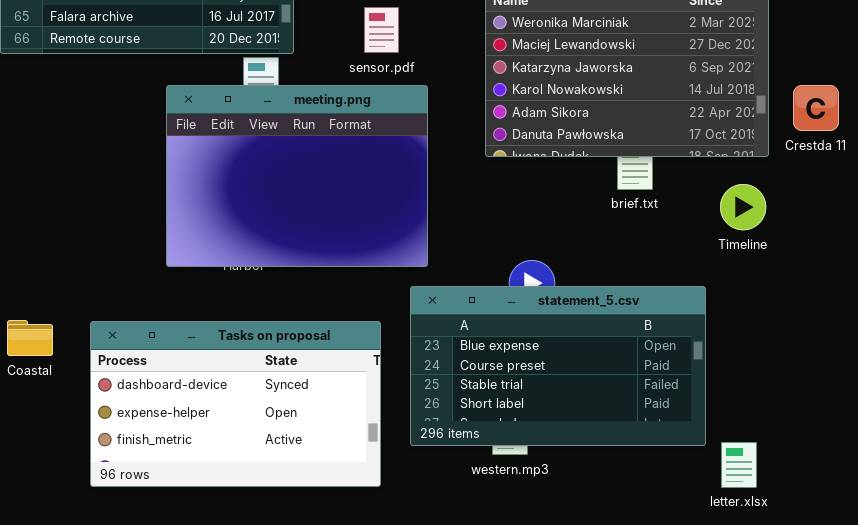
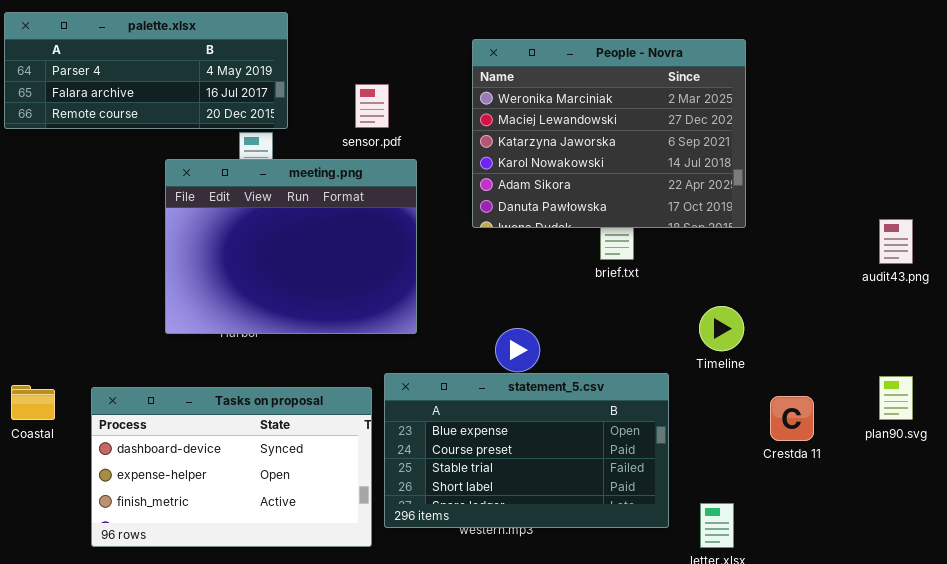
Crestda 11: [793,85,839,131] -> [770,396,814,441], moved
Timeline: [720,184,766,230] -> [699,306,744,351], moved
statement_5.csv: [410,286,706,446] -> [384,373,669,528], moved

